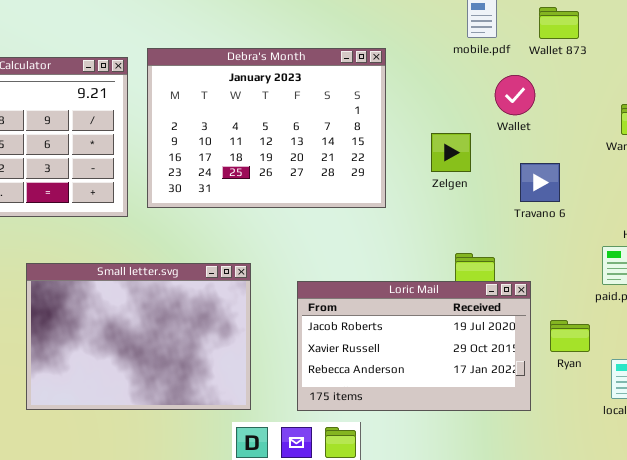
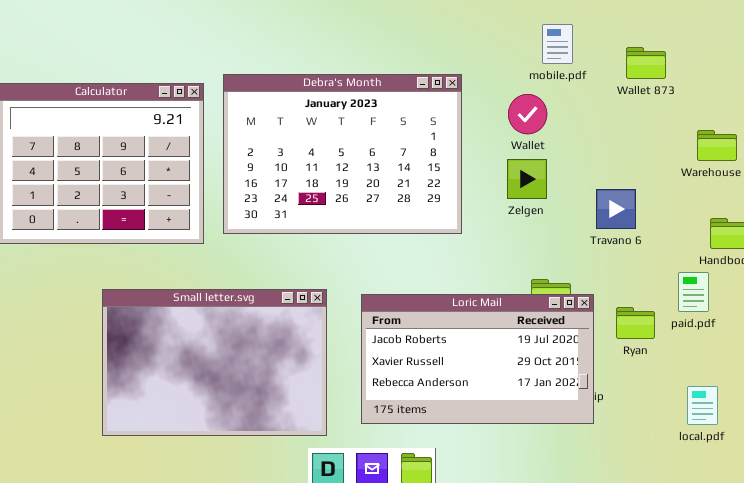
Wallet 873: [539,7,579,39] -> [626,47,666,79], moved
Wallet: [495,75,535,115] -> [508,94,547,134], moved
Loric Mail: [297,281,531,411] -> [361,294,594,424], moved
Ryan: [550,320,590,352] -> [616,307,655,339], moved

